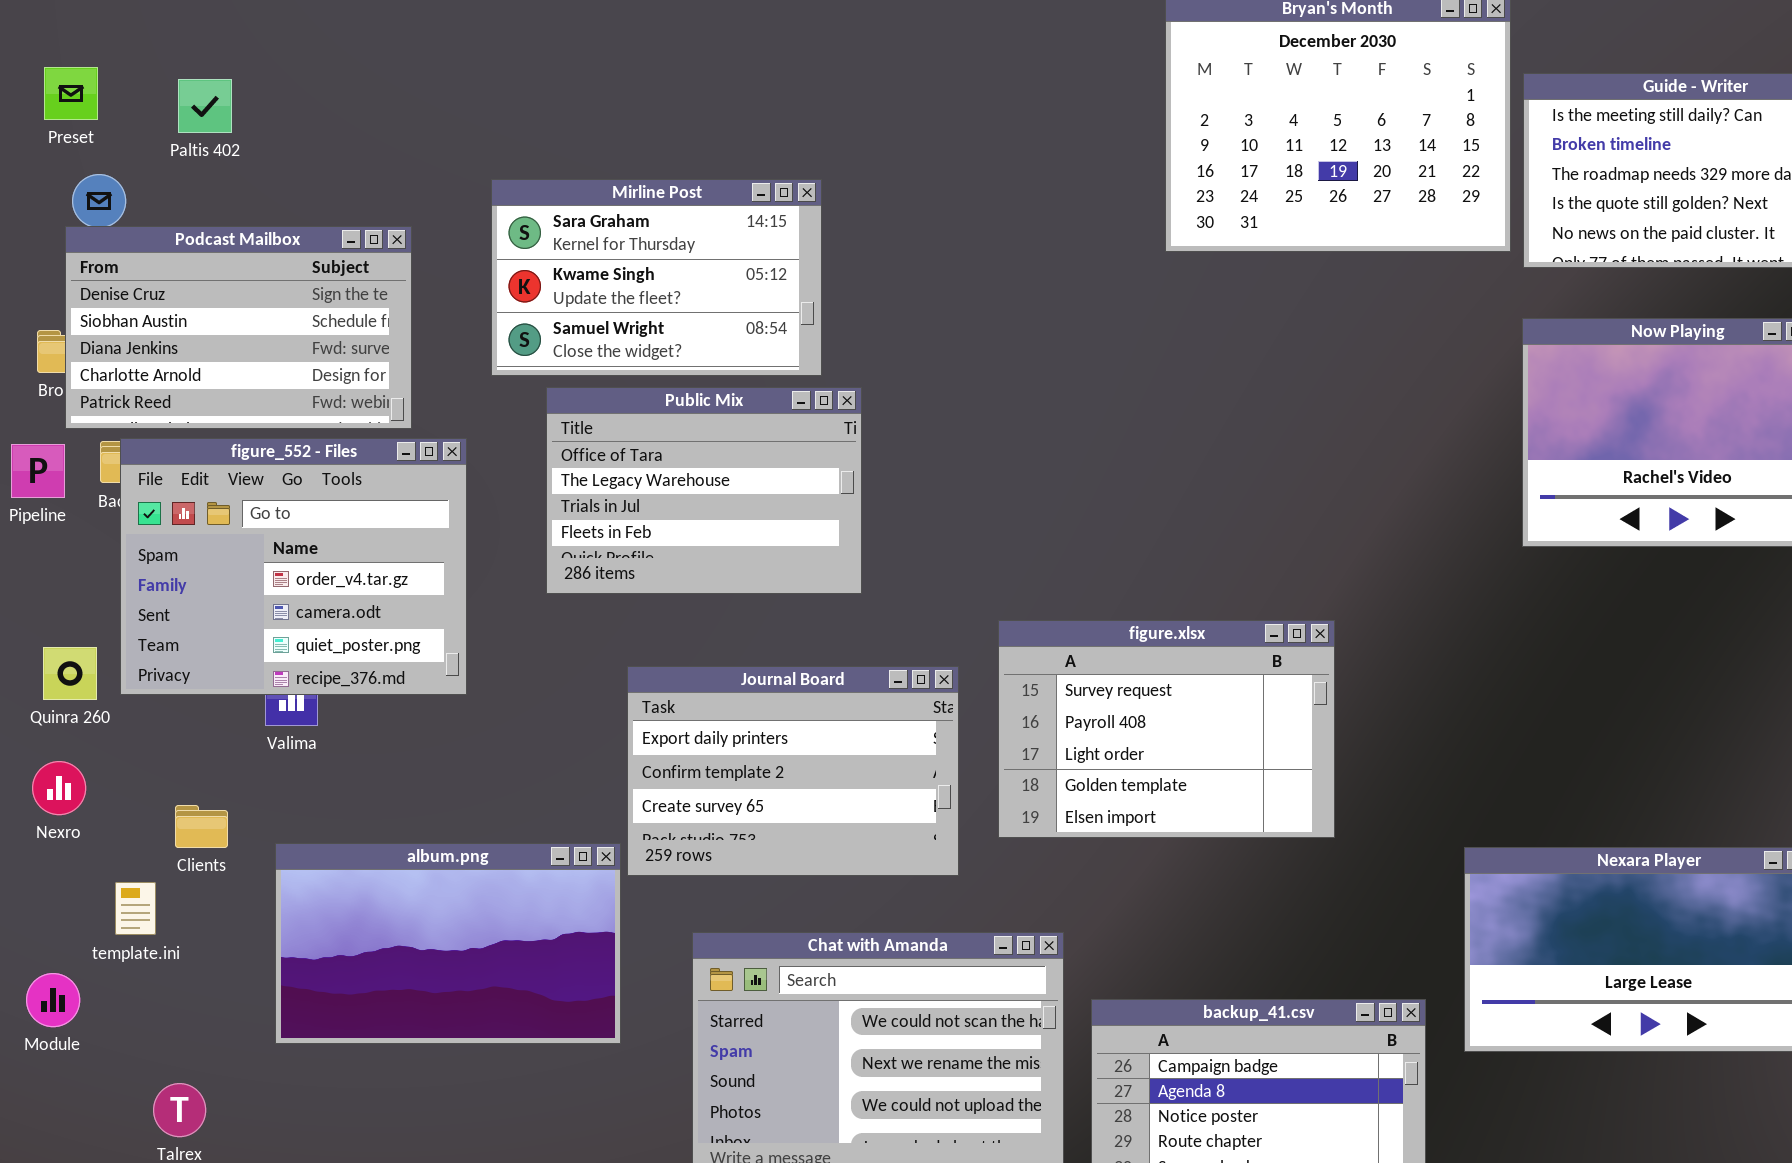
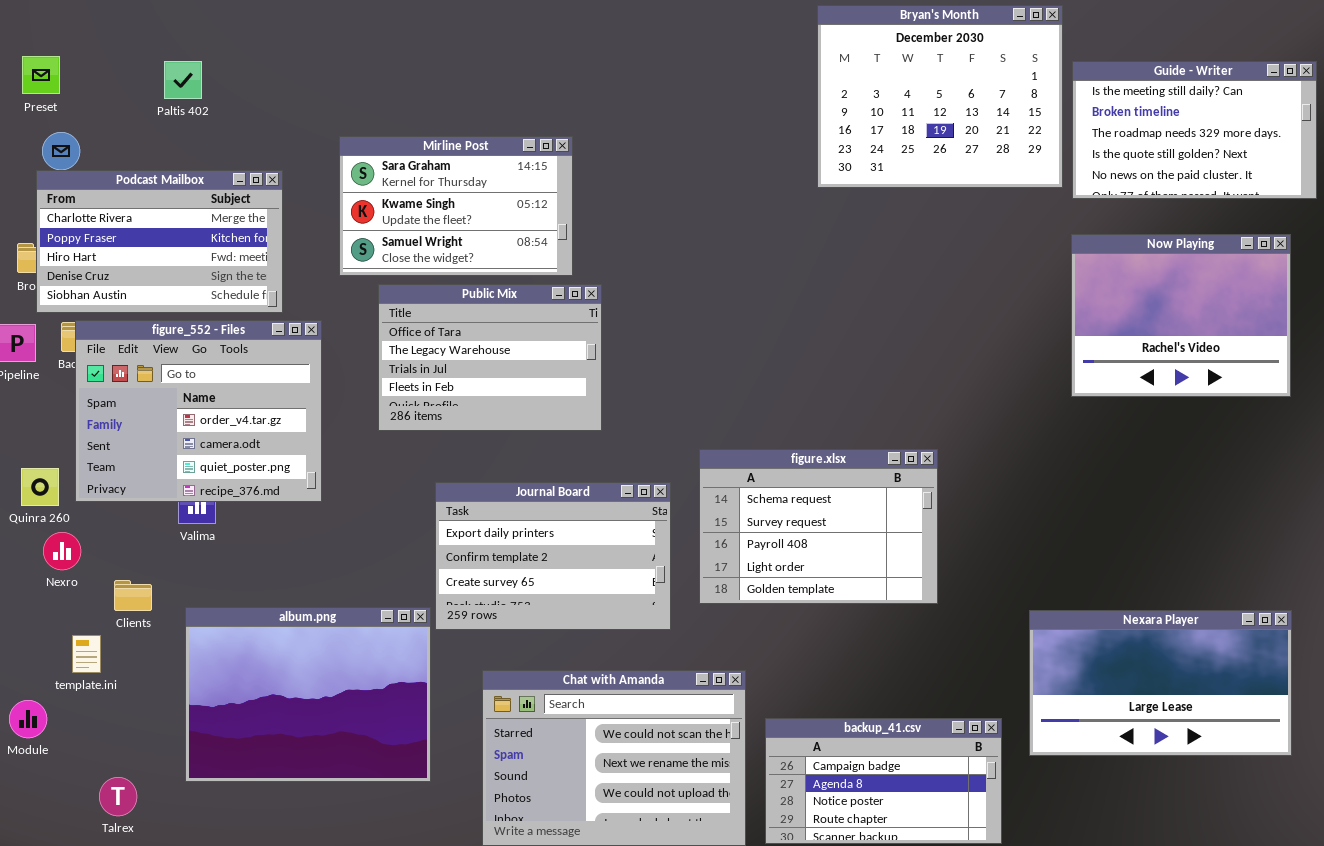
Paltis 402: [178,79,232,133] -> [164,61,202,99], moved
Podcast Mailbox: [65,226,412,429] -> [36,170,283,313], scrolled up 3 rows
figure.xlsx: [998,620,1335,838] -> [699,449,938,604], scrolled up 1 row
Nexro: [32,761,86,815] -> [43,532,81,570], moved
album.png: [275,843,621,1044] -> [185,607,431,782], resized

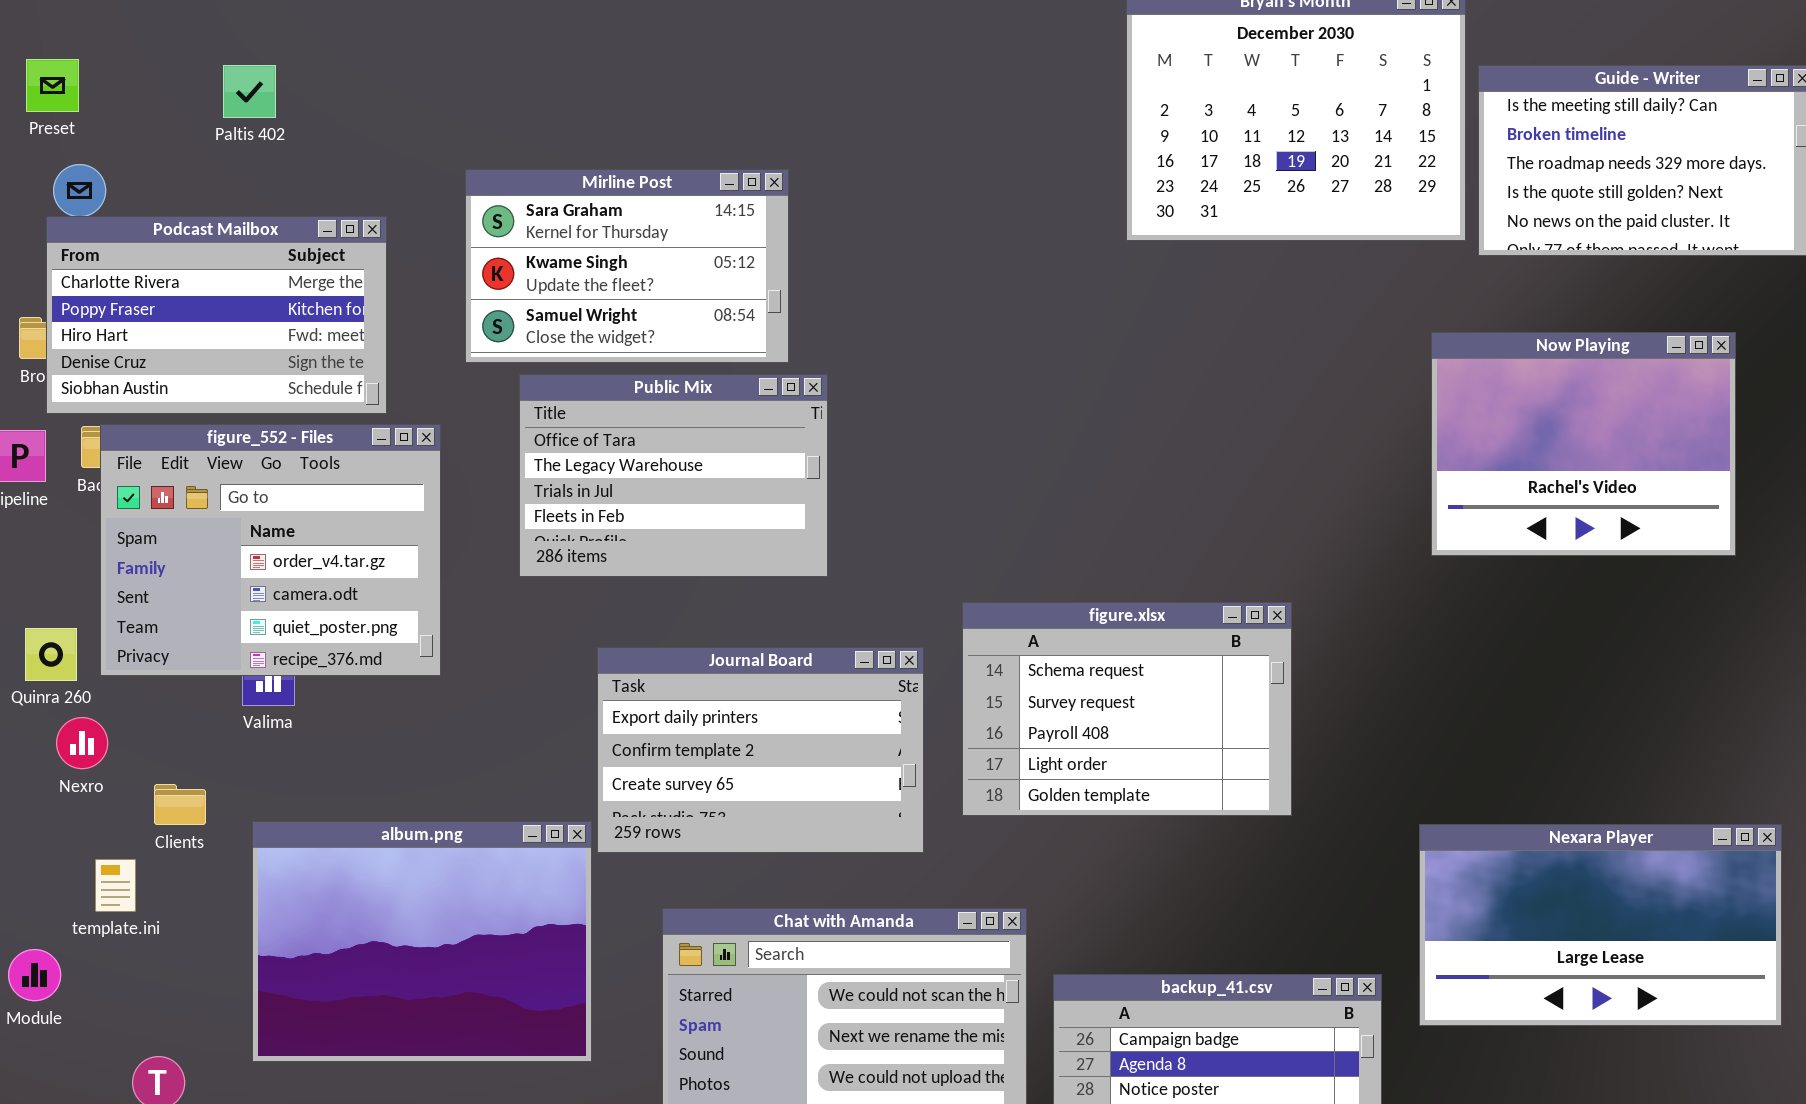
Now Playing: [1071,234,1291,397] -> [1431,332,1736,556], moved

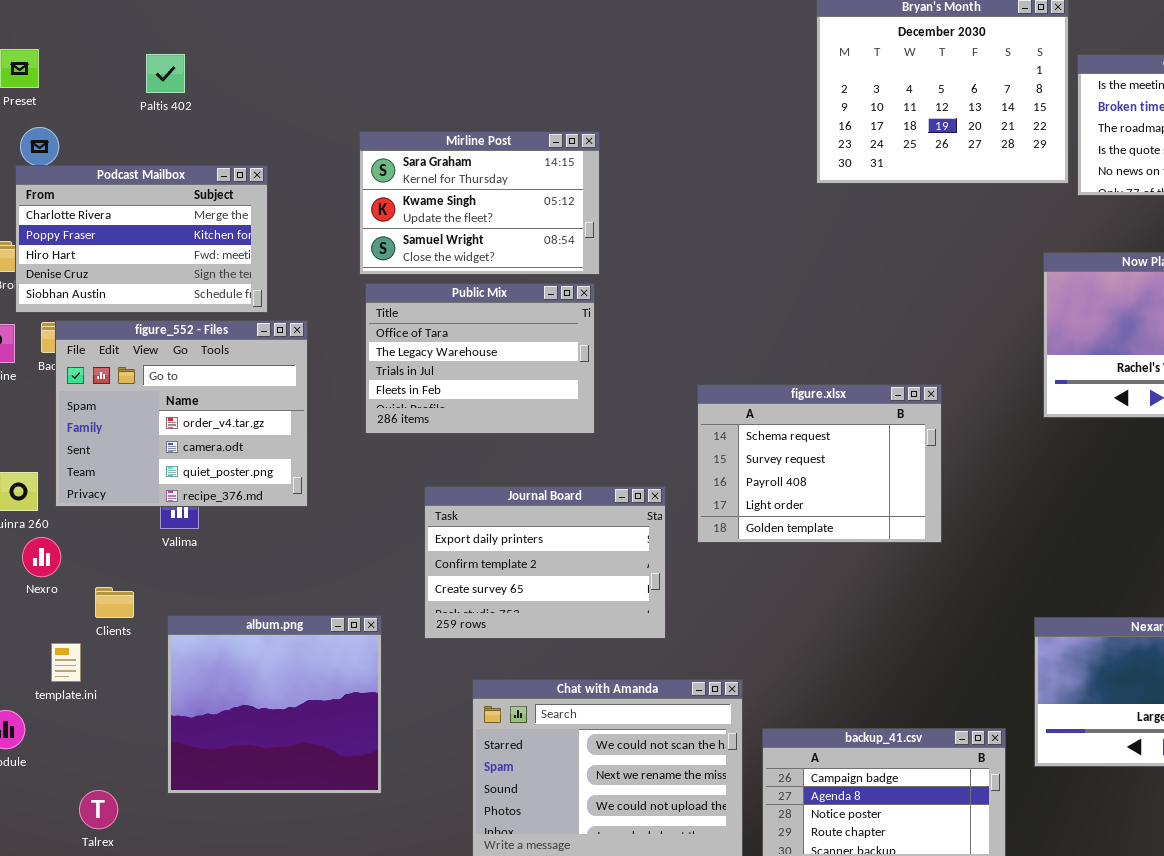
Mirline Post: [465,169,789,363] -> [359,131,600,275], moved
figure.xlsx: [962,602,1292,816] -> [697,384,942,543], moved
album.png: [252,821,592,1062] -> [167,615,382,794], resized

